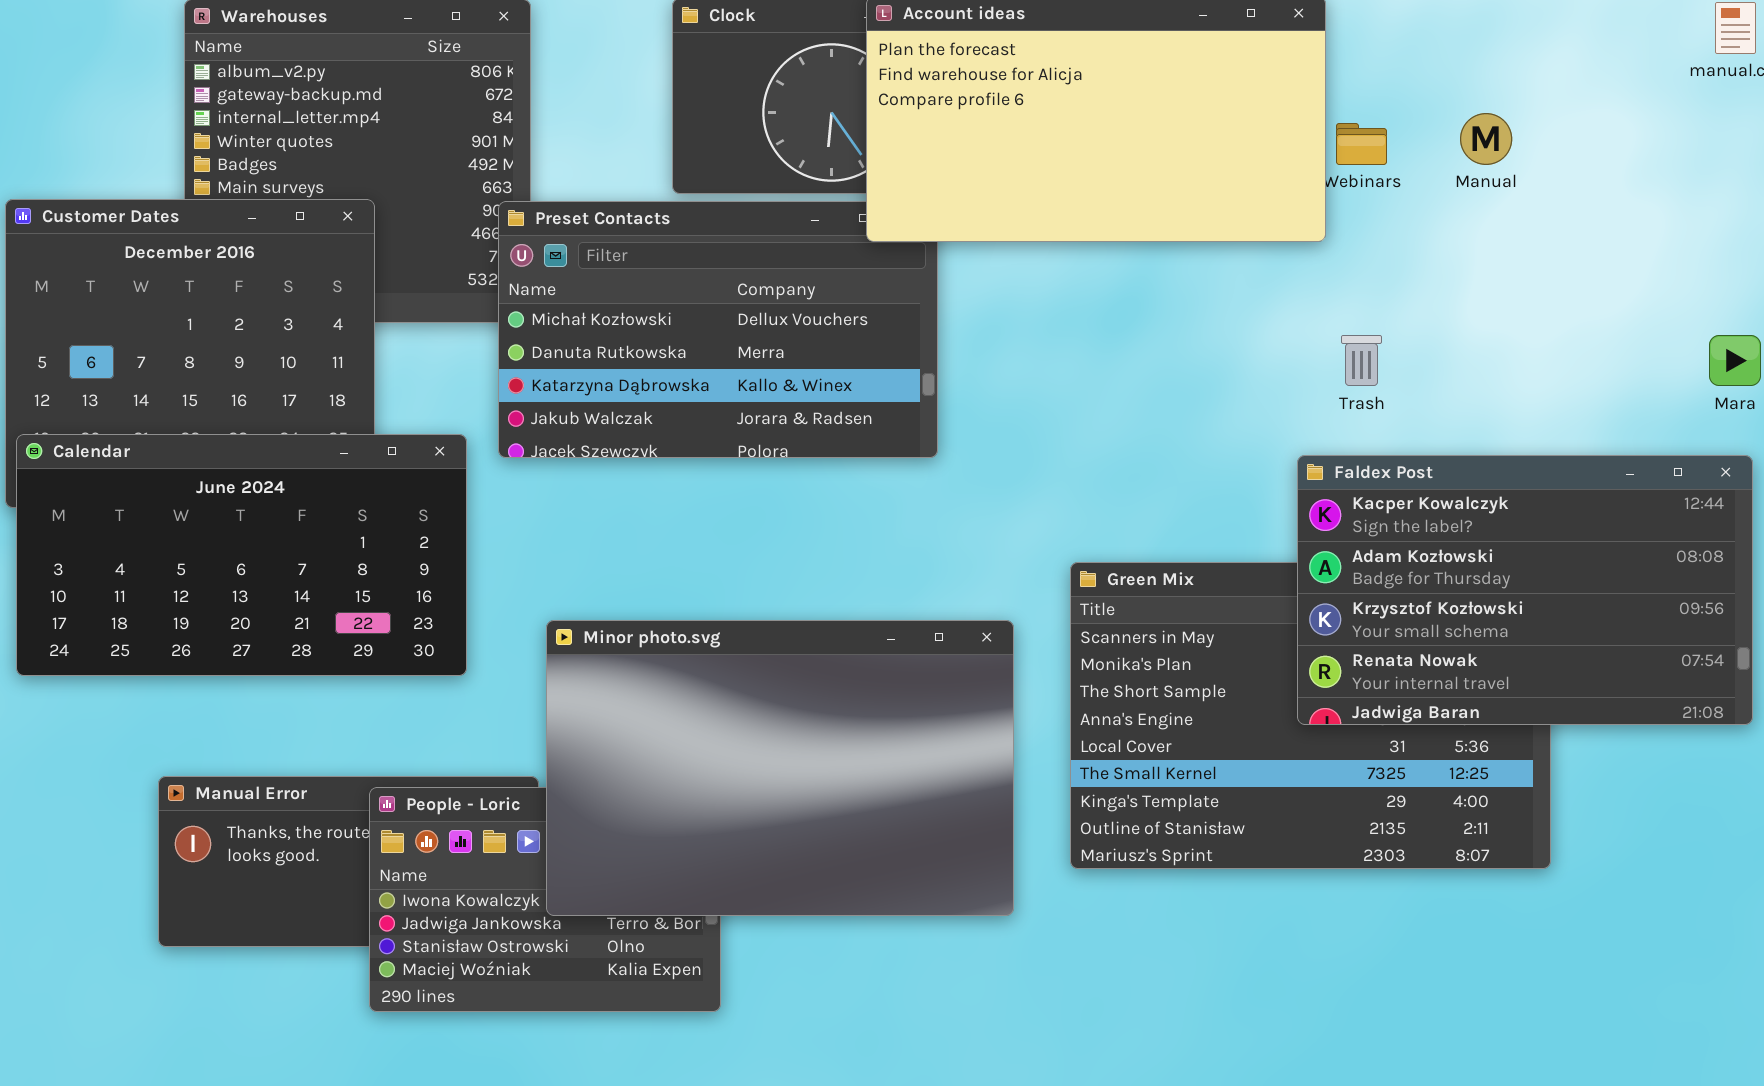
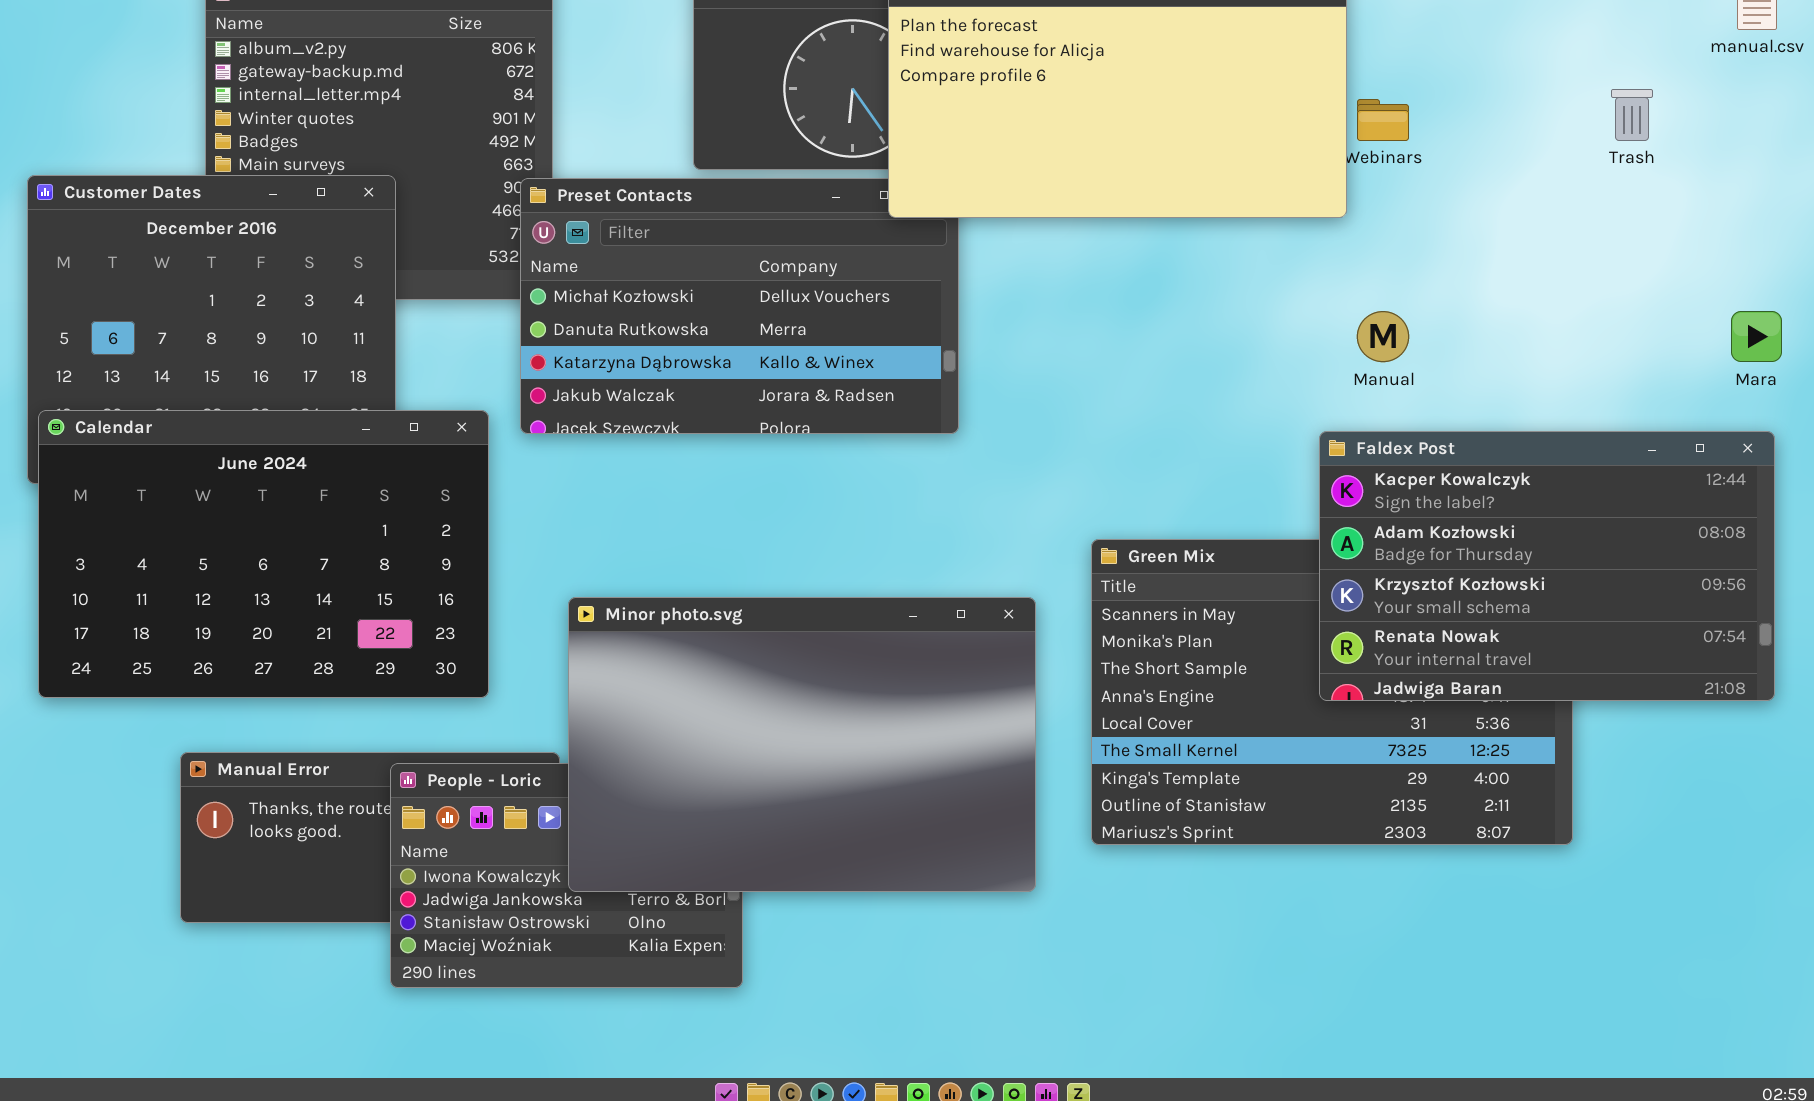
Manual: [1460,113,1512,165] -> [1357,311,1409,362], moved
Trash: [1341,335,1382,386] -> [1611,89,1653,141], moved
Calendar: [16,434,467,676] -> [38,410,489,698], resized

